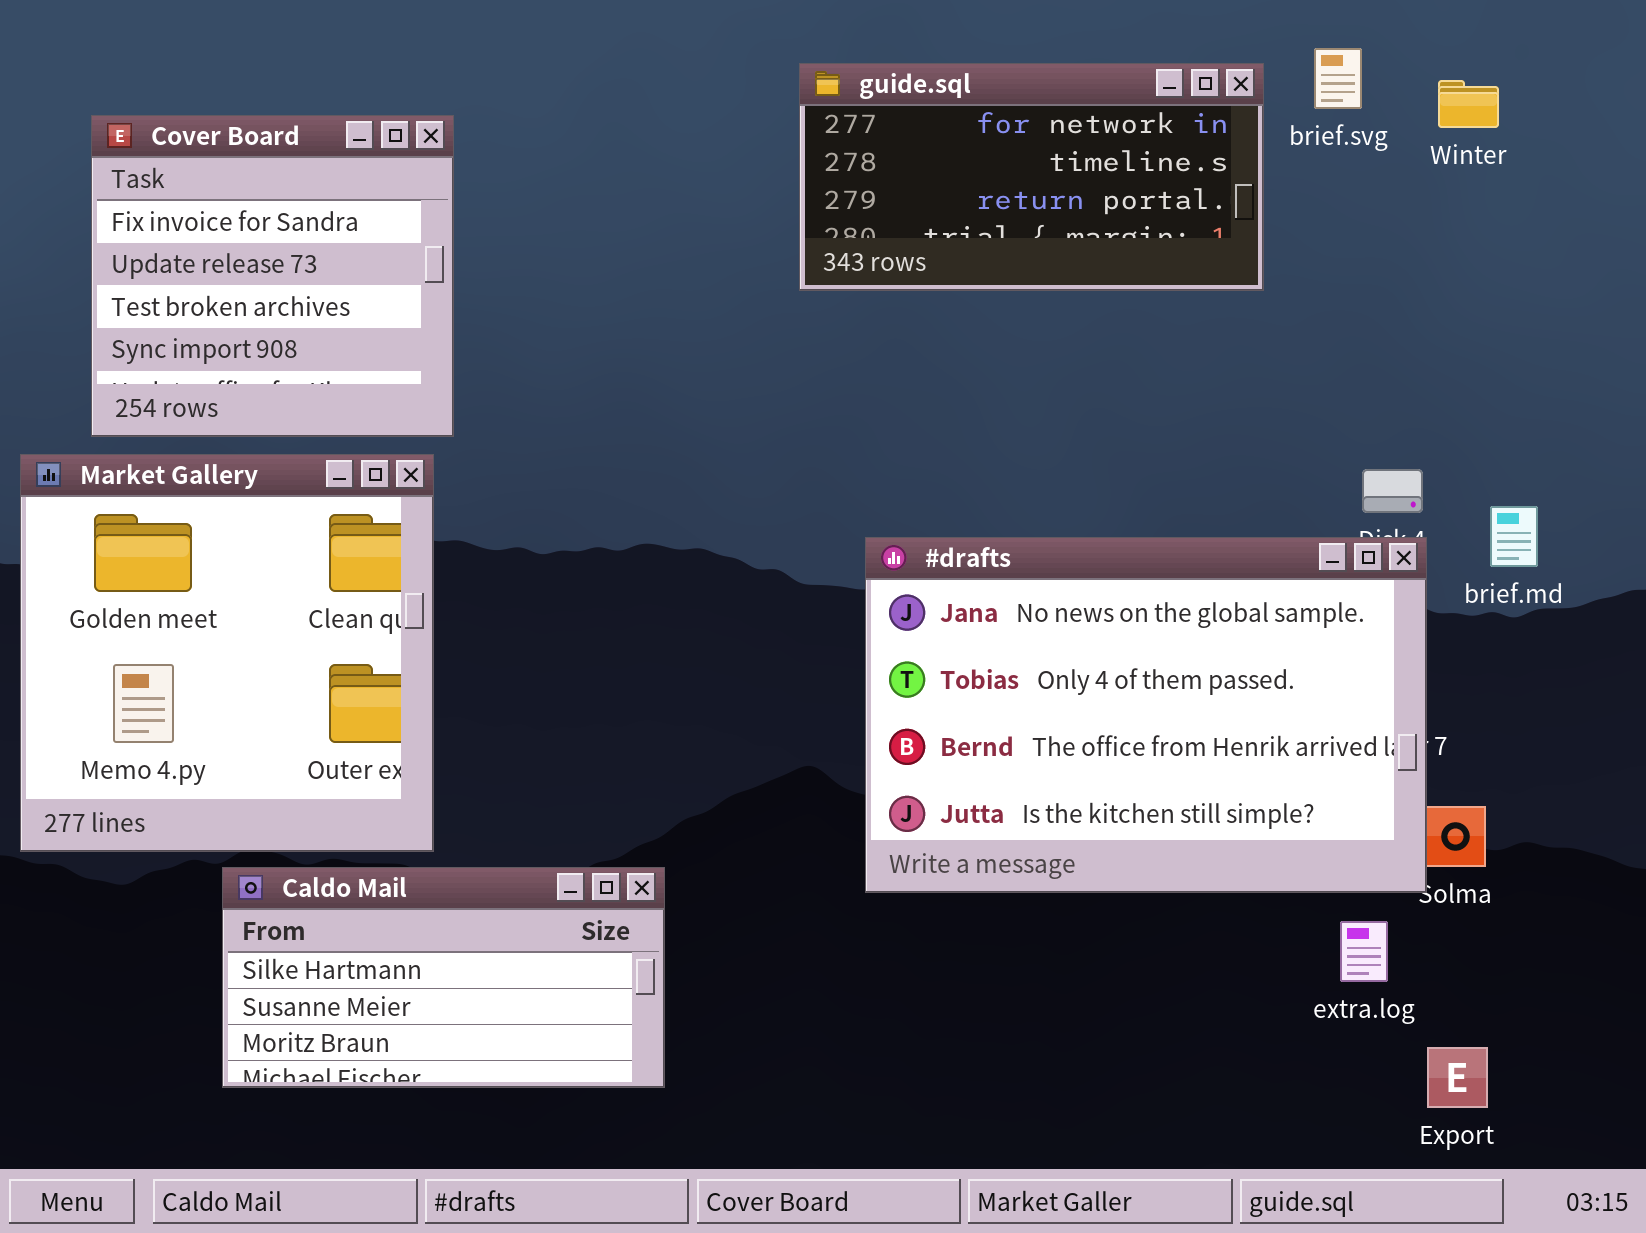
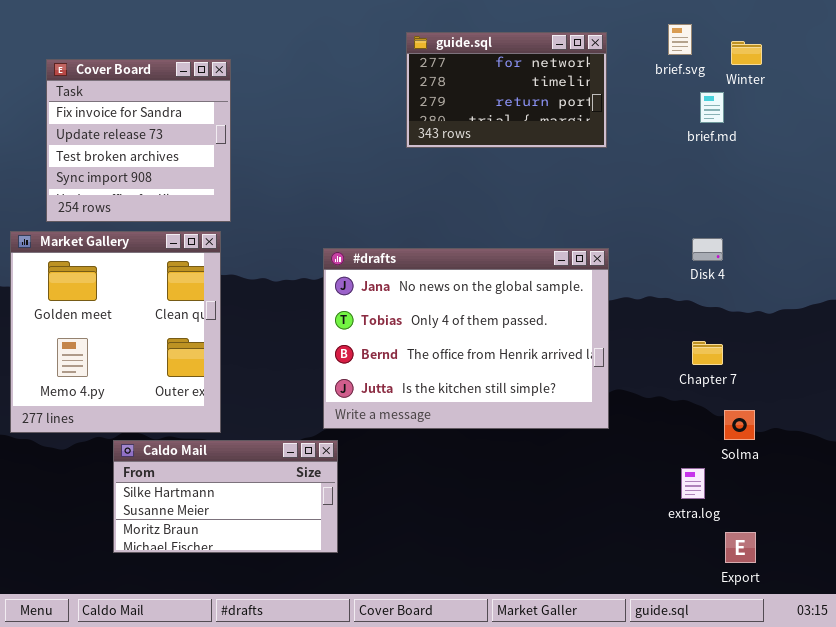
guide.sql: [799,63,1264,291] -> [406,32,607,148], resized
brief.md: [1490,506,1538,567] -> [700,92,724,123], moved
#drafts: [865,537,1427,893] -> [323,248,609,429], moved

